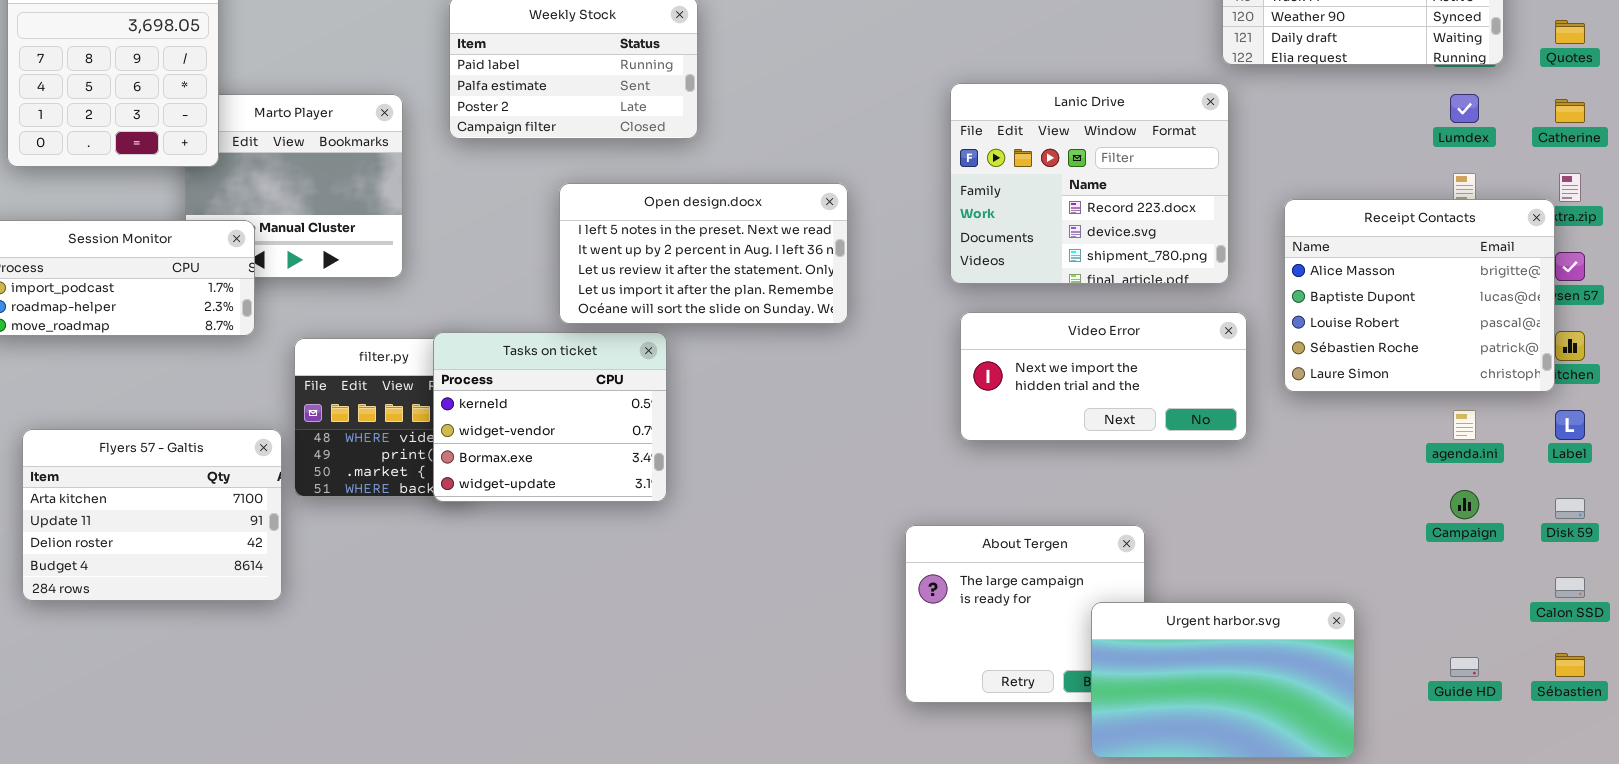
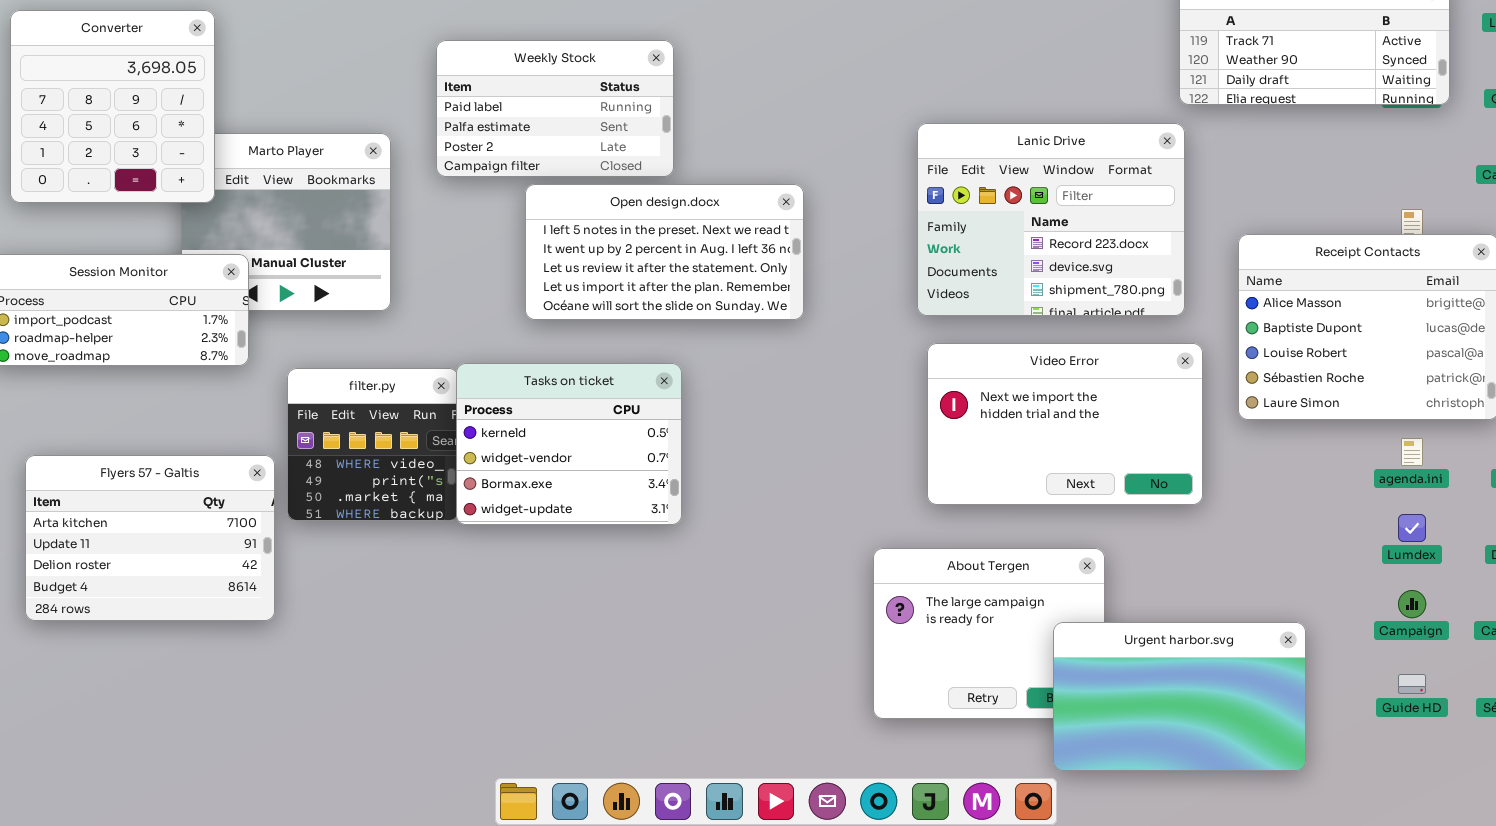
Lumdex: [1450,94,1479,123] -> [1398,514,1426,542], moved
Open design.docx: [559,183,848,324] -> [525,184,804,320], moved
Video Error: [960,312,1247,441] -> [927,343,1203,505], resized
Tasks on ticket: [433,332,667,502] -> [456,363,682,525], moved
Campaign: [1450,490,1479,519] -> [1398,590,1426,618], moved

